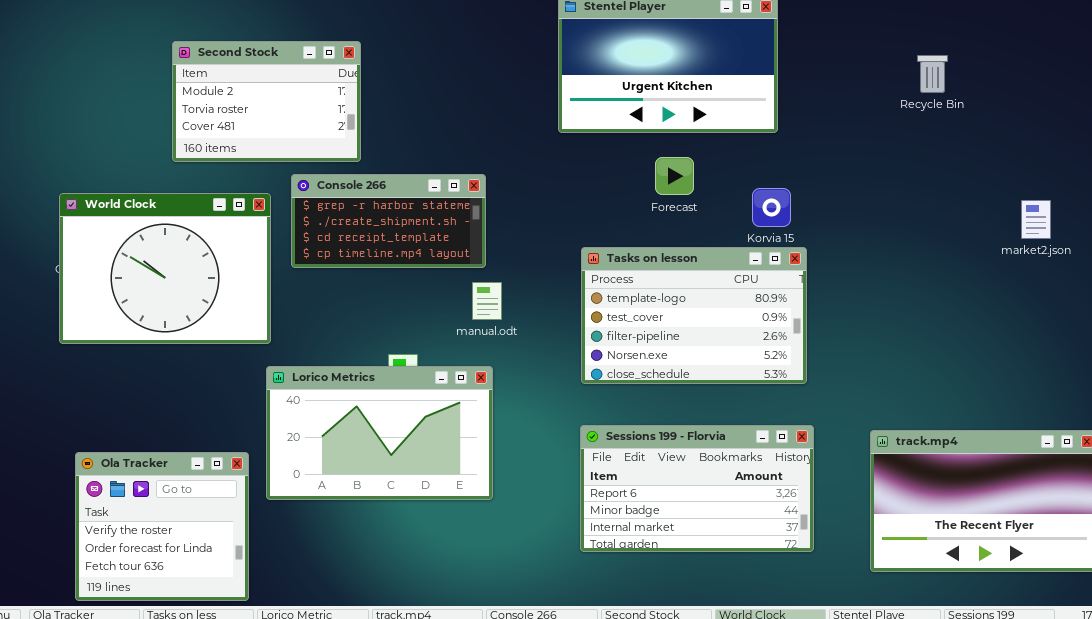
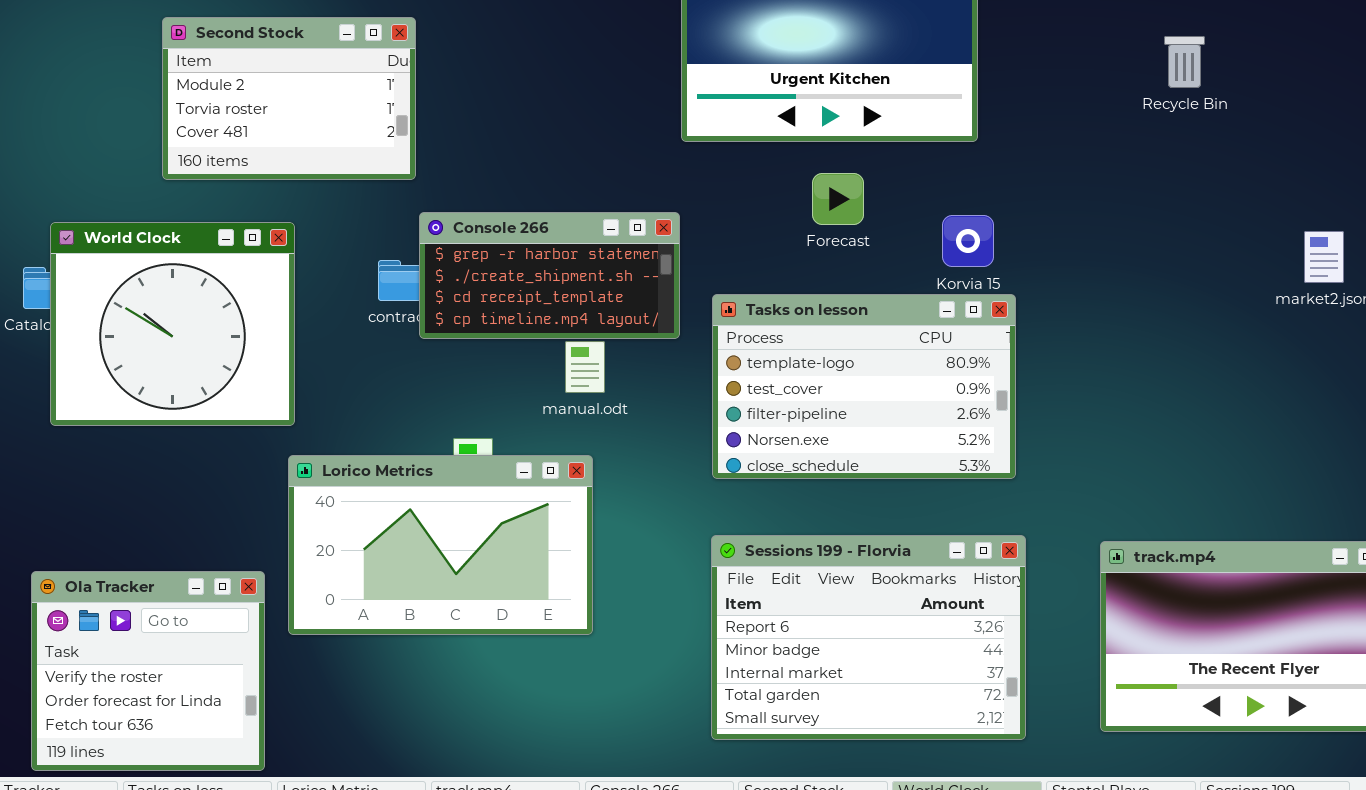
Console 266: [291,174,486,268] -> [419,212,680,339], moved
World Clock: [59,193,271,344] -> [50,222,295,426], resized
Sessions 199 - Florvia: [580,425,814,552] -> [711,535,1026,740], resized

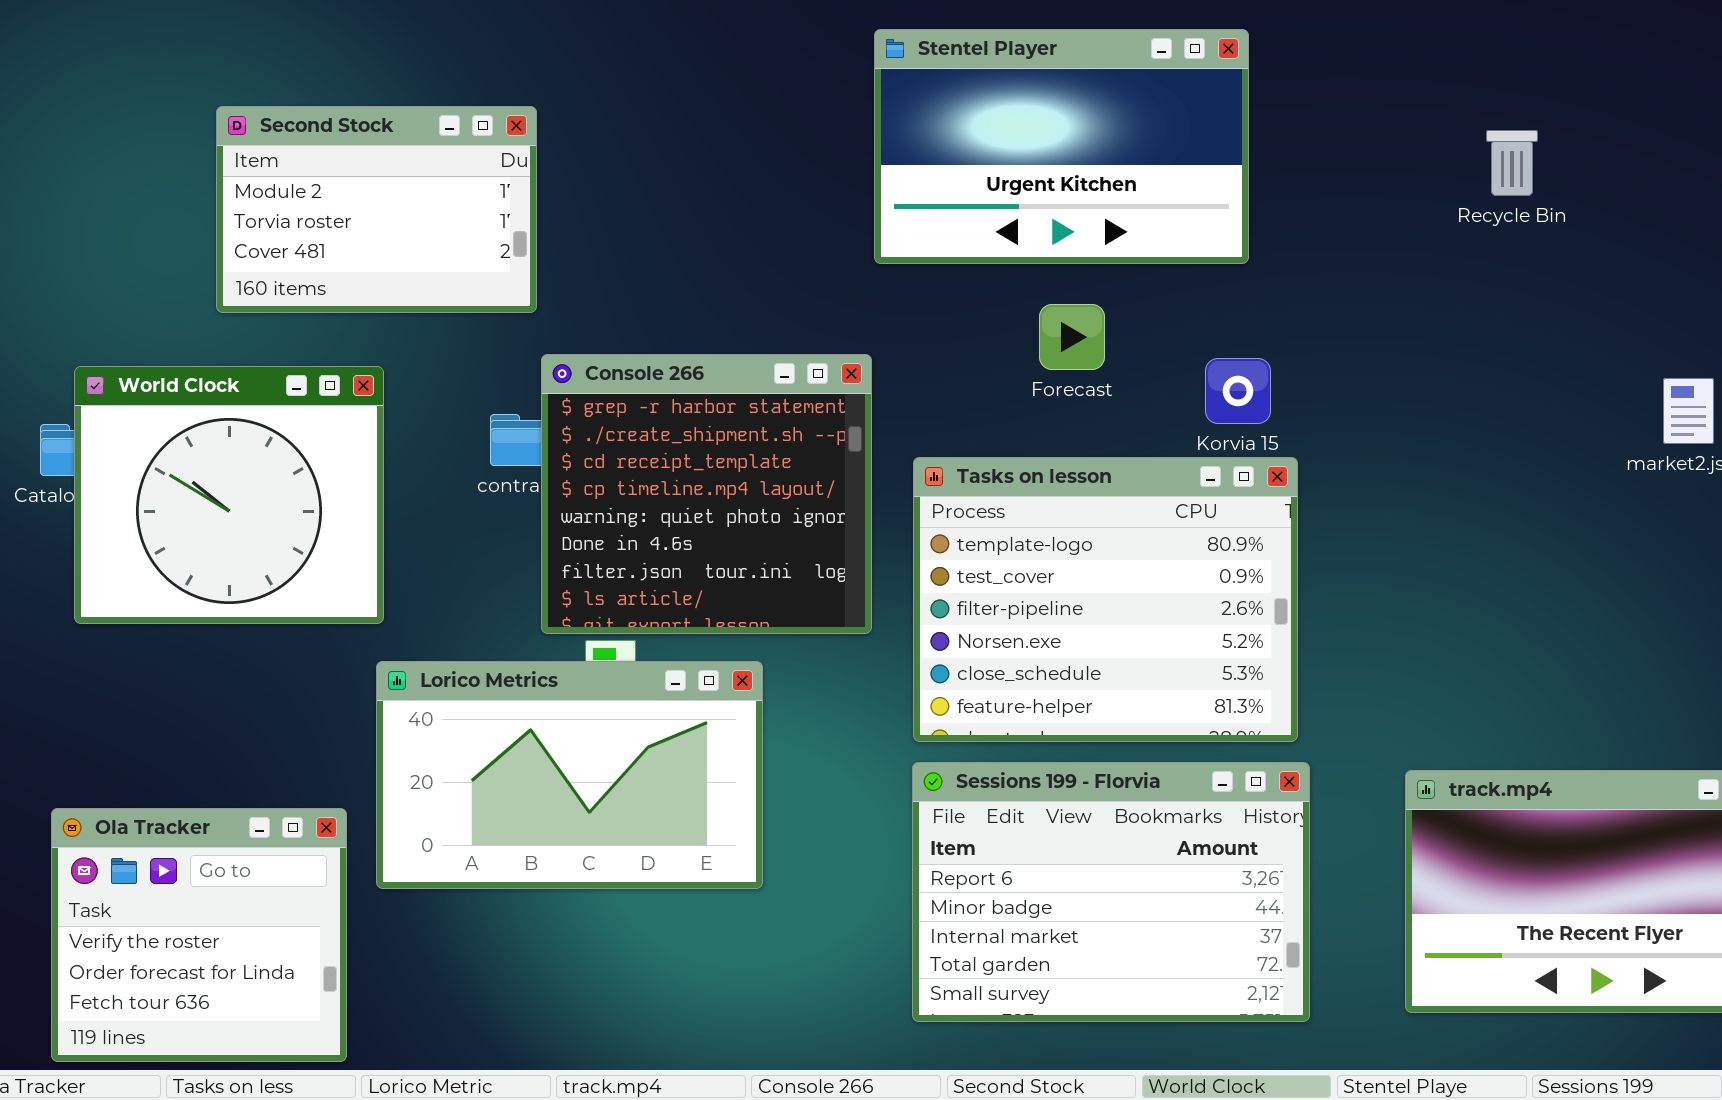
Console 266: [419,212,680,339] -> [541,354,872,634], resized
Tasks on lesson: [712,294,1016,479] -> [913,457,1298,742], resized

